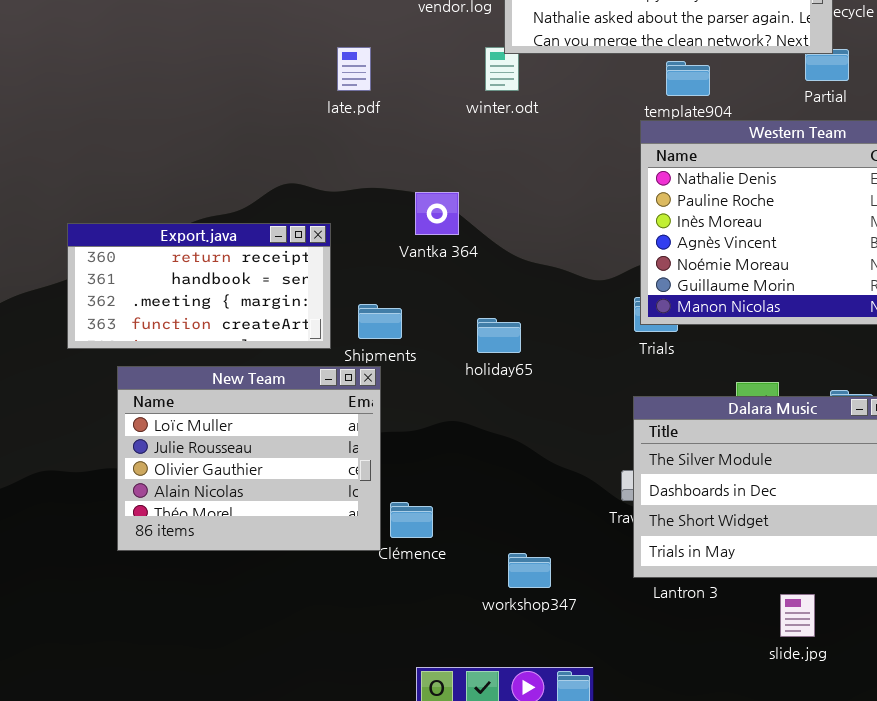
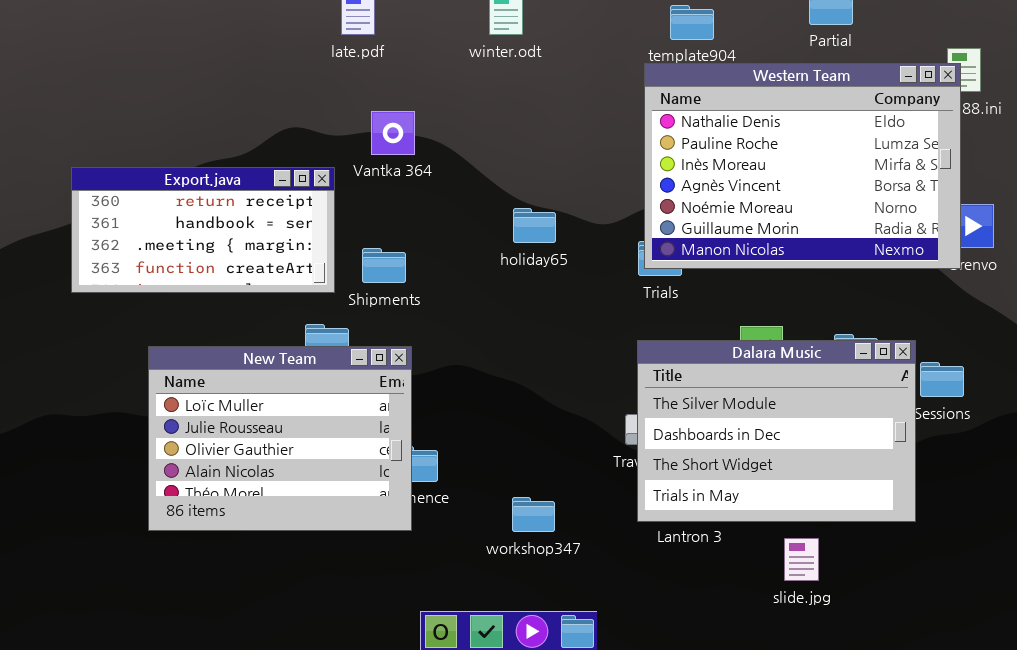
Vantka 364: [415,192,459,235] -> [371,111,415,155], moved
holiday65: [477,318,521,353] -> [513,208,556,243], moved
New Team: [117,366,381,551] -> [148,346,412,531], moved

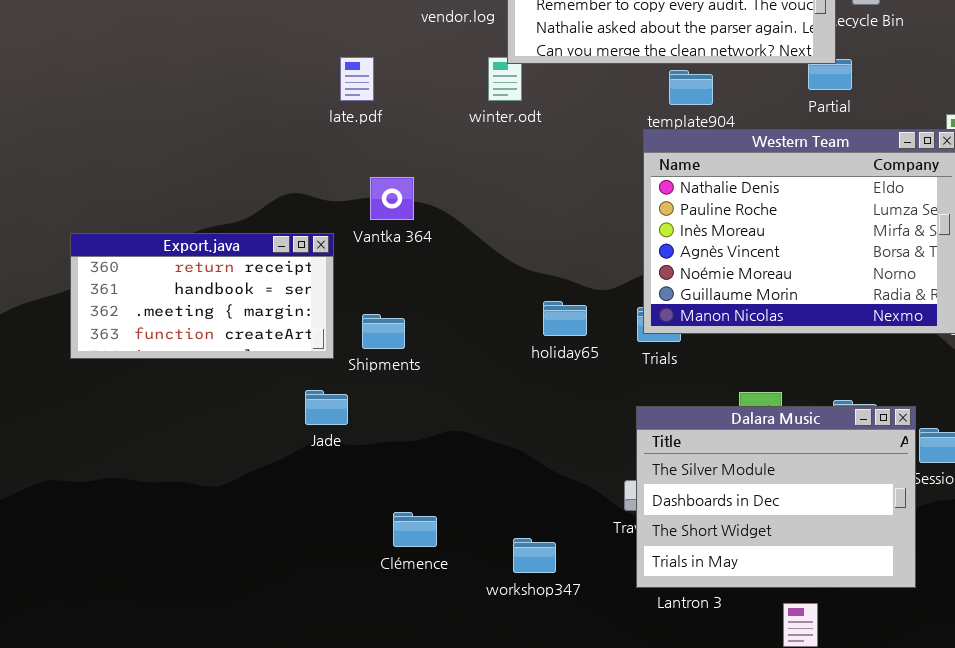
holiday65: [513,208,556,243] -> [543,301,587,336], moved
New Team: [148,346,412,531] -> none, closed
workshop347: [512,497,555,532] -> [513,538,556,573], moved

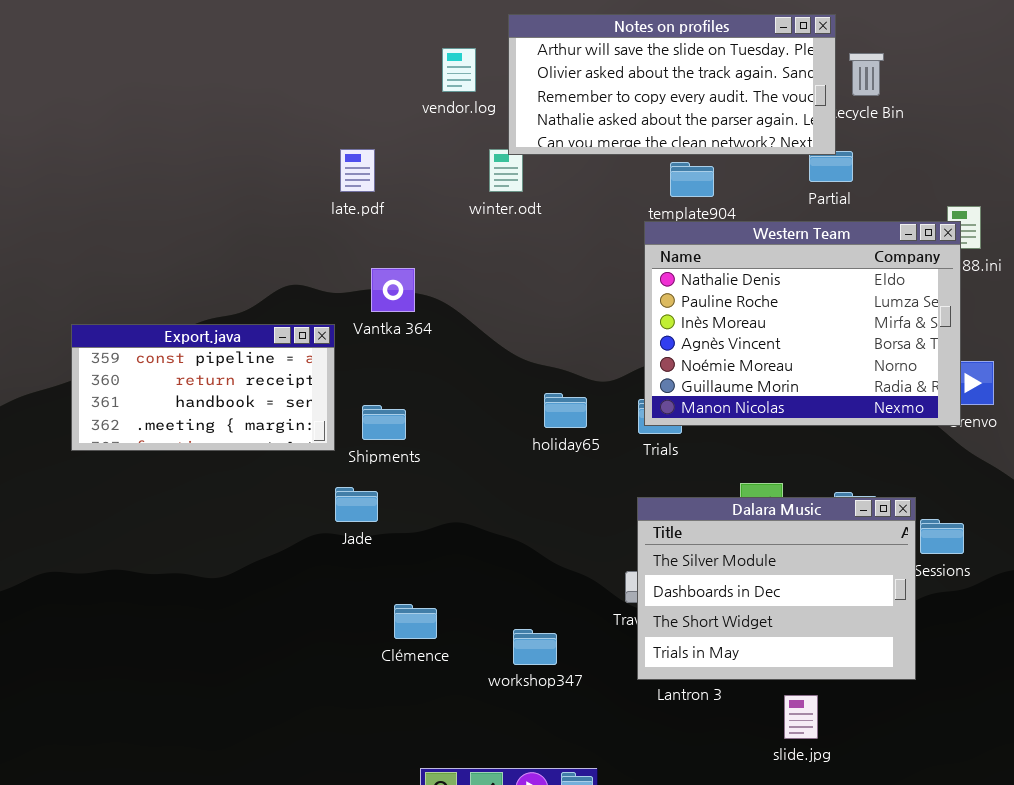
Export.java: [70,233,334,359] -> [71,324,335,451], scrolled up 1 row
Jade: [305,390,348,425] -> [335,487,378,522], moved

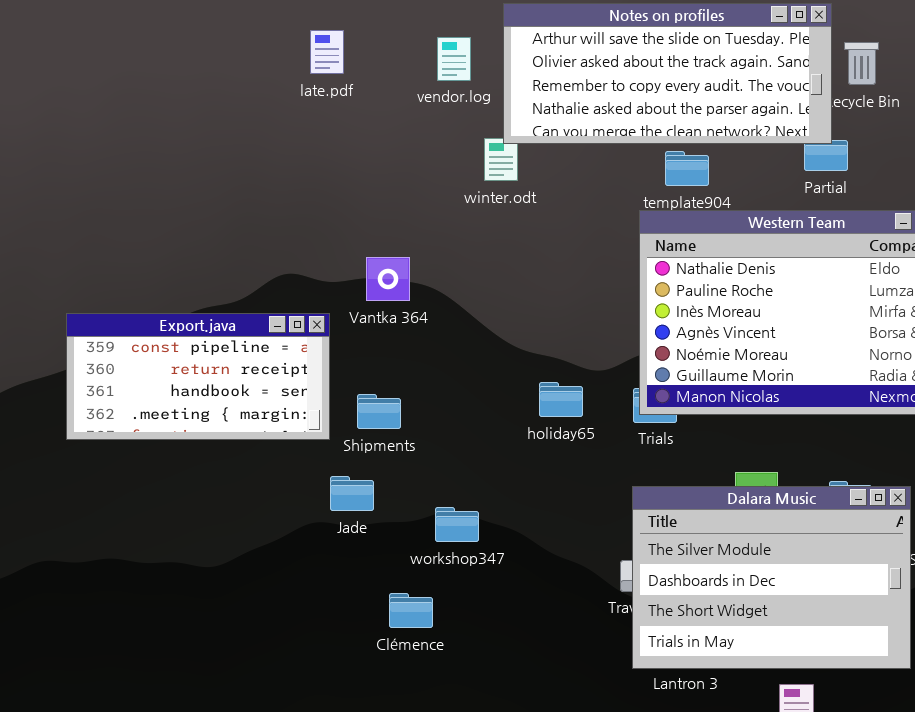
late.pdf: [340,149,375,192] -> [310,30,344,74], moved
workshop347: [513,629,557,665] -> [435,507,479,542], moved

